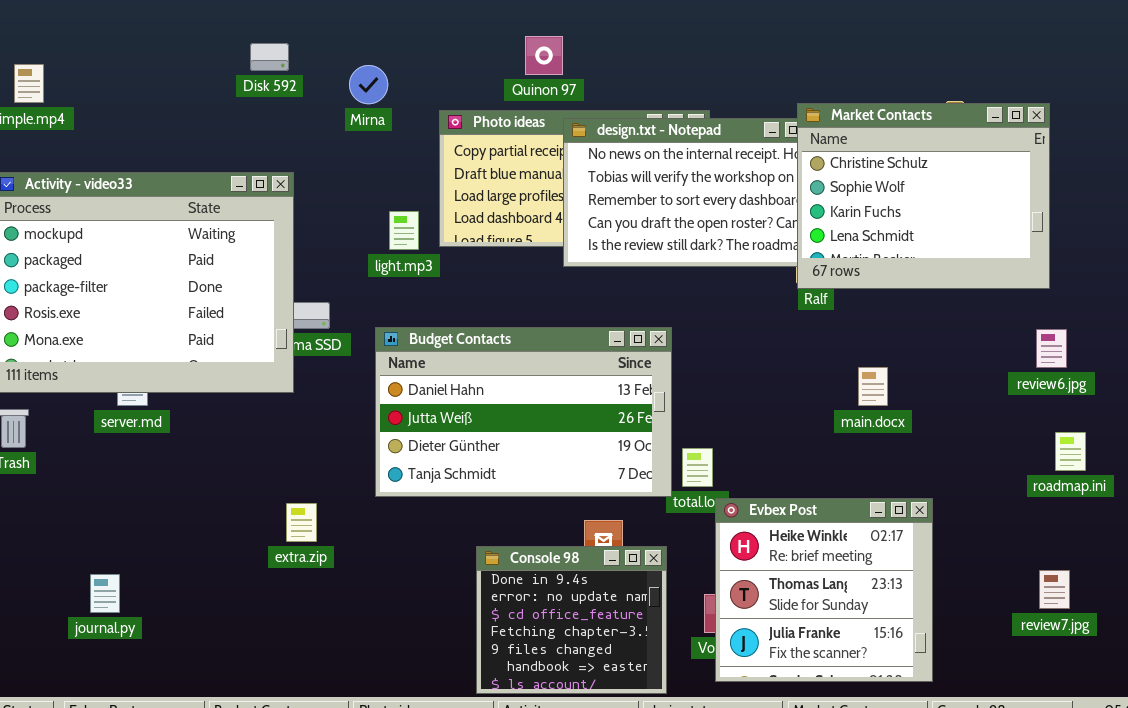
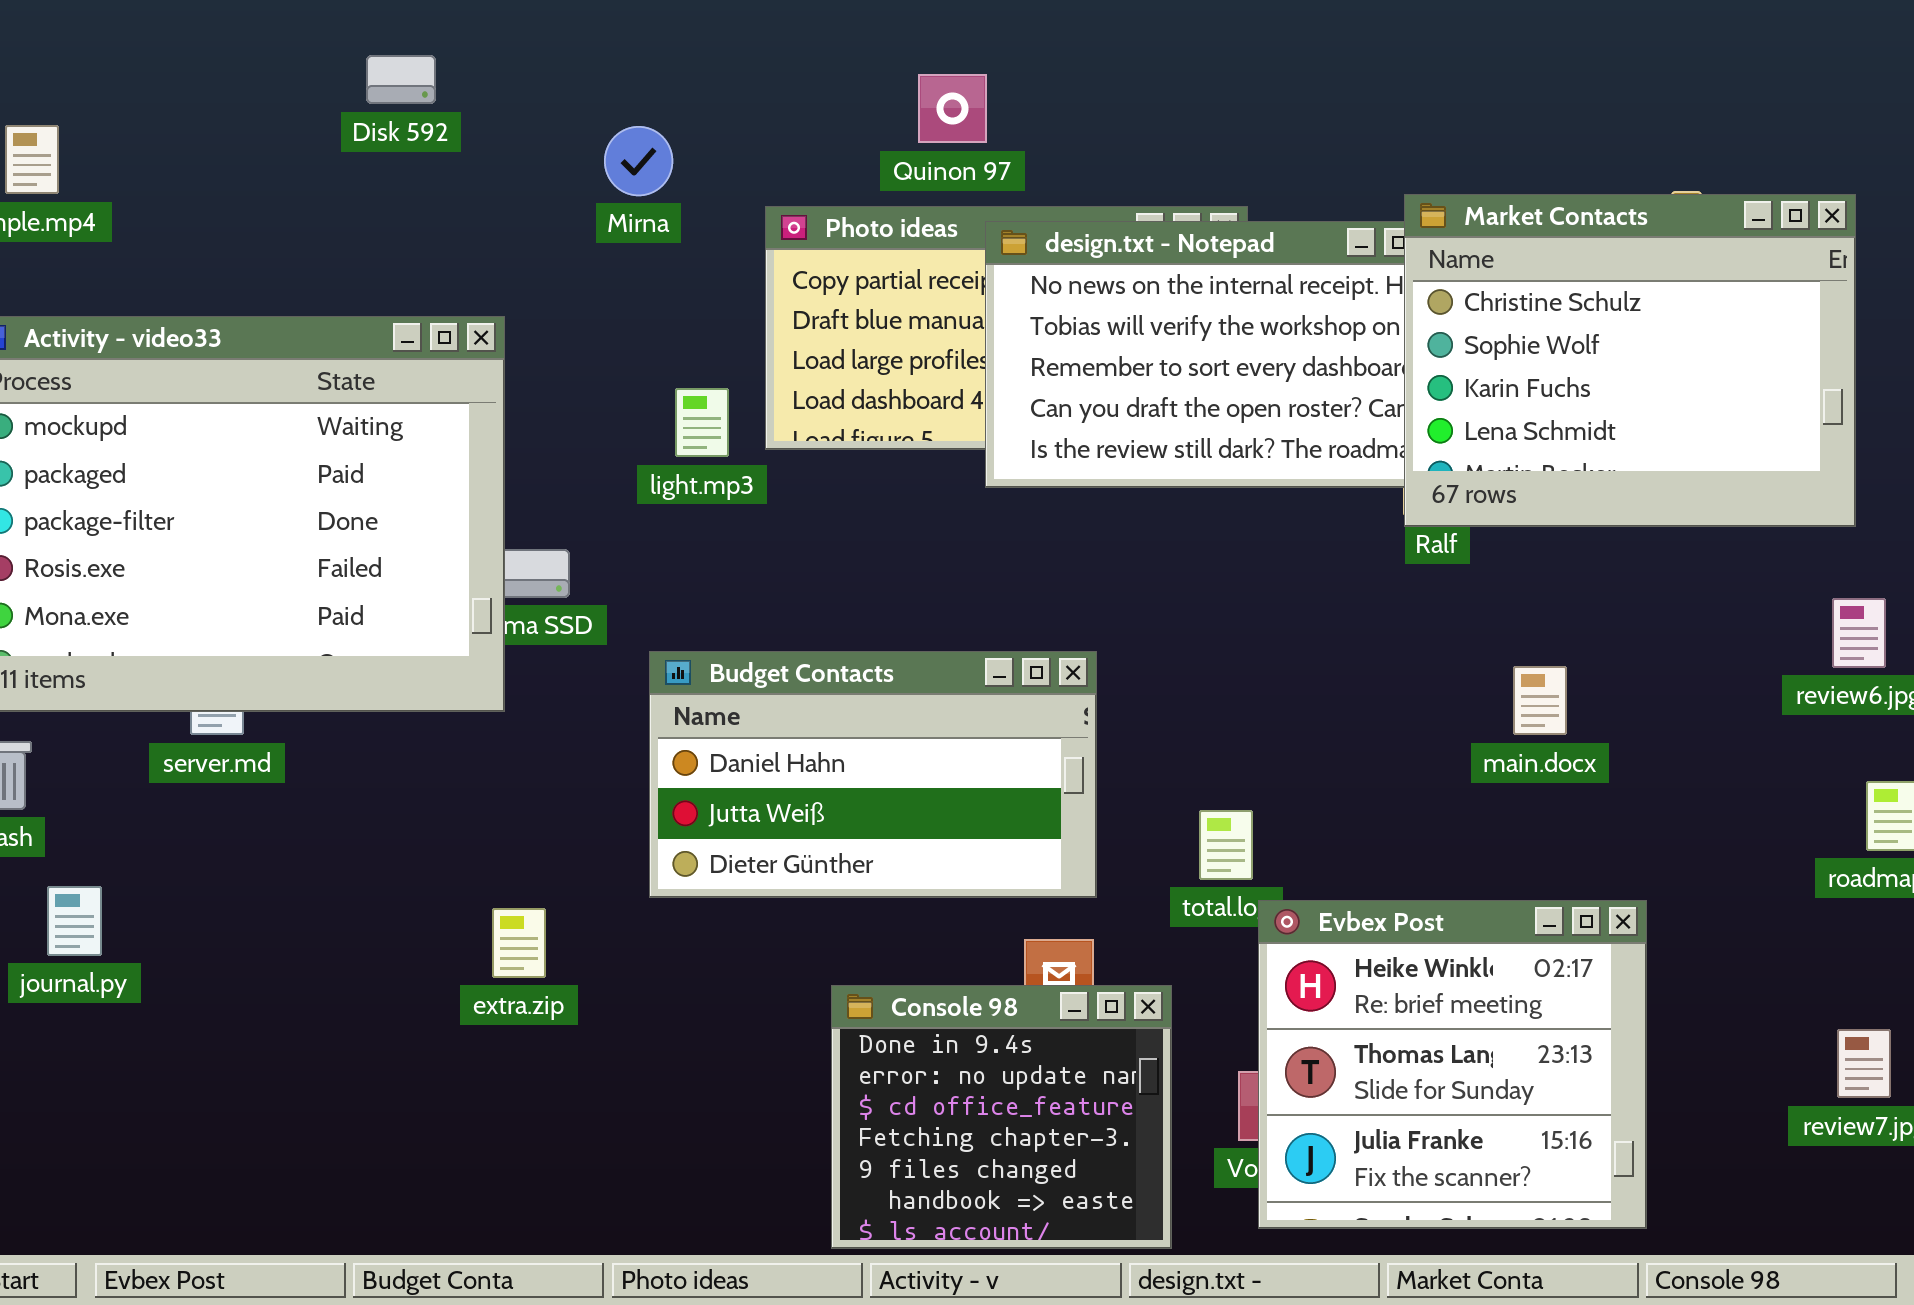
Disk 592: [250,43,289,71] -> [366,55,436,104], moved
Budget Contacts: [375,327,672,497] -> [649,651,1097,898], resized
journal.py: [90,574,120,613] -> [47,886,102,956], moved

